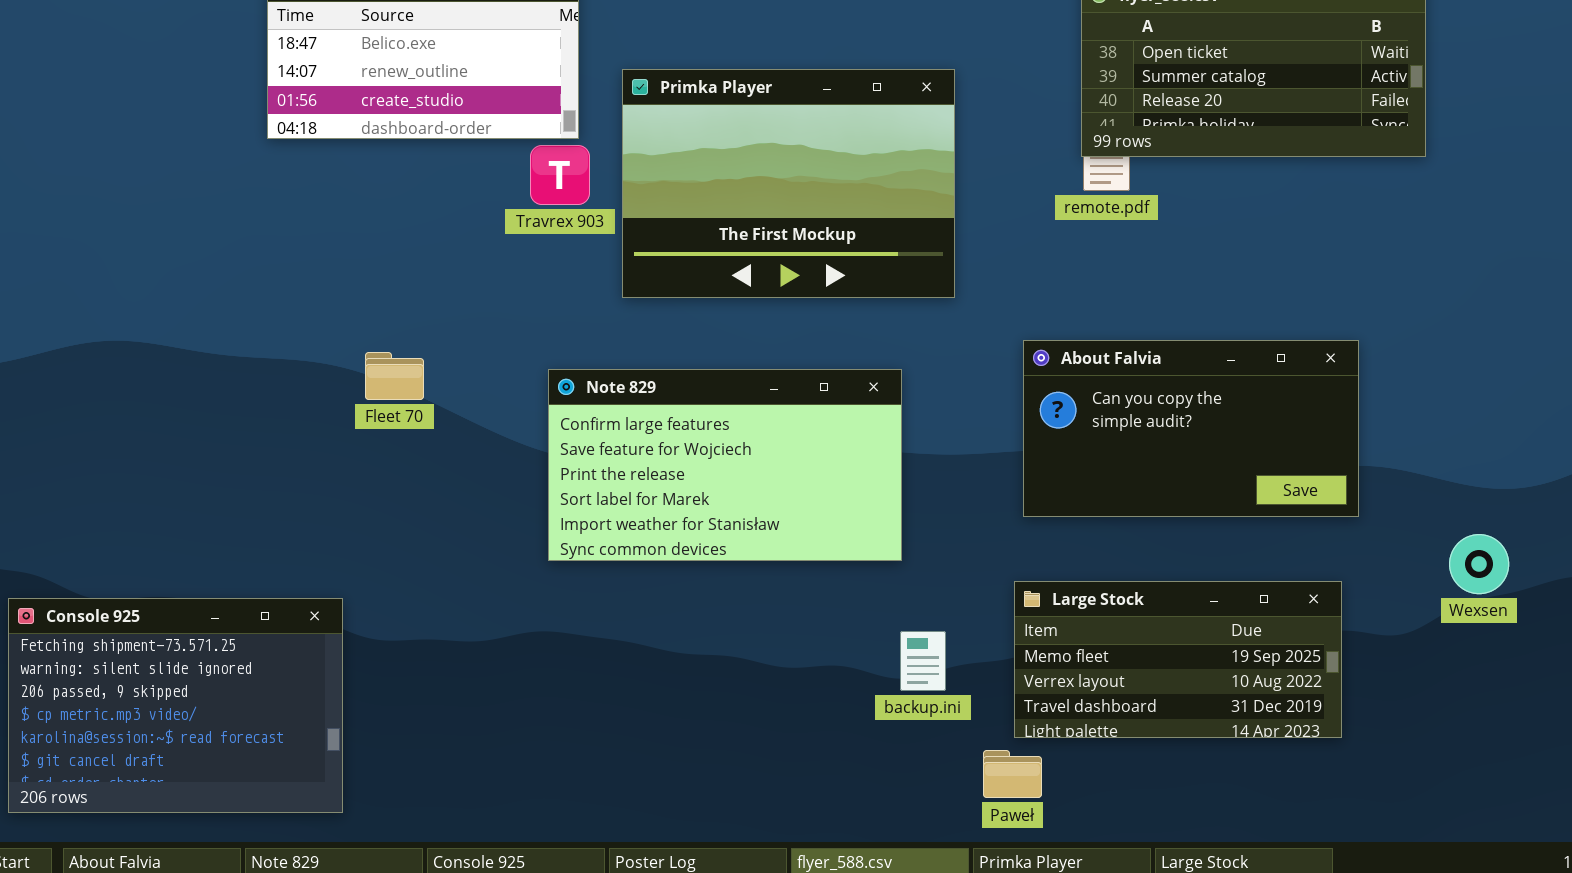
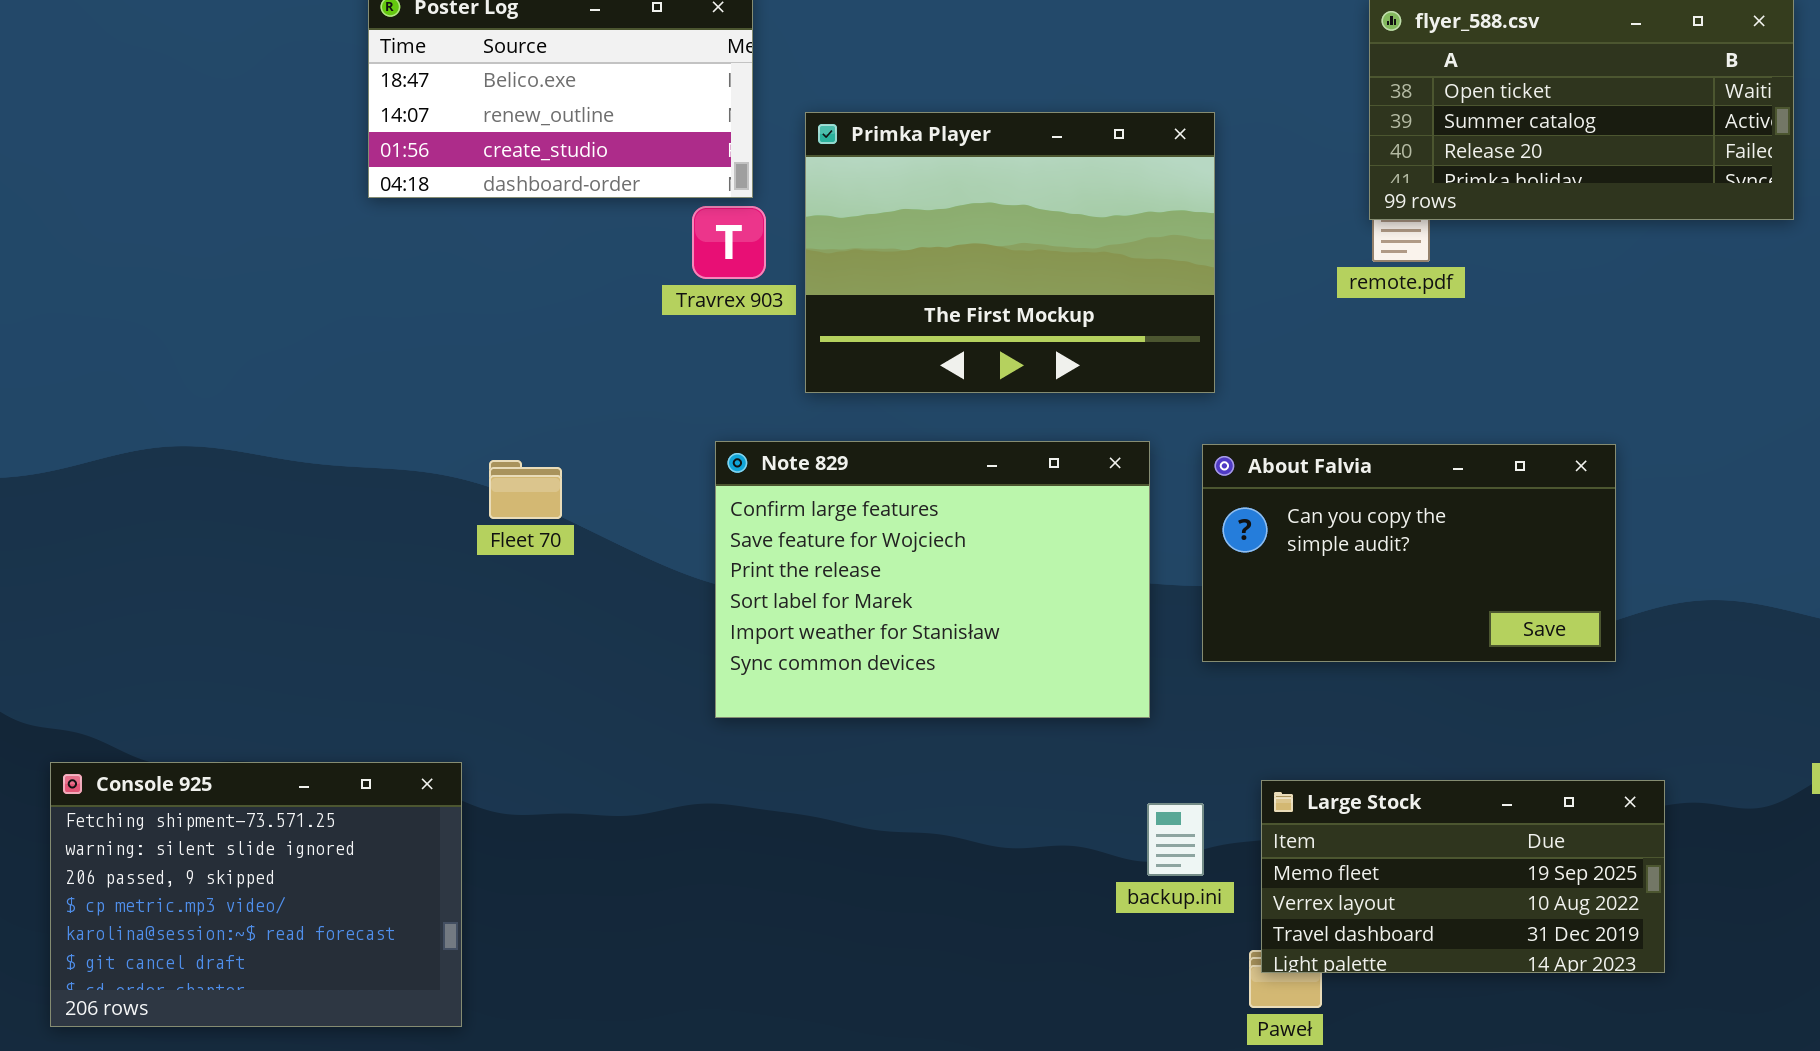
About Falvia: [1023,340,1359,517] -> [1202,444,1616,662], moved
Note 829: [548,369,902,561] -> [715,441,1150,718], resized
Large Stock: [1014,581,1342,738] -> [1261,780,1665,973], moved

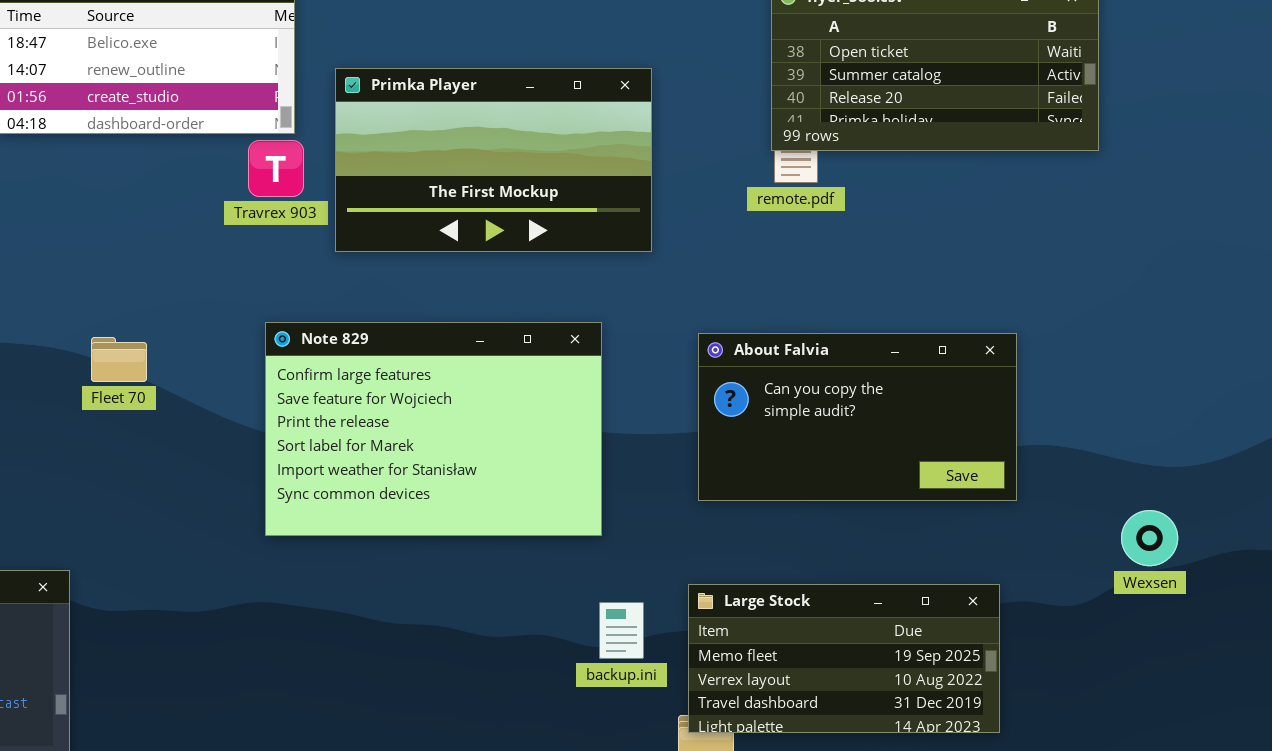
Primka Player: [805,112,1215,393] -> [335,68,652,252], resized
About Falvia: [1202,444,1616,662] -> [698,333,1017,501], moved

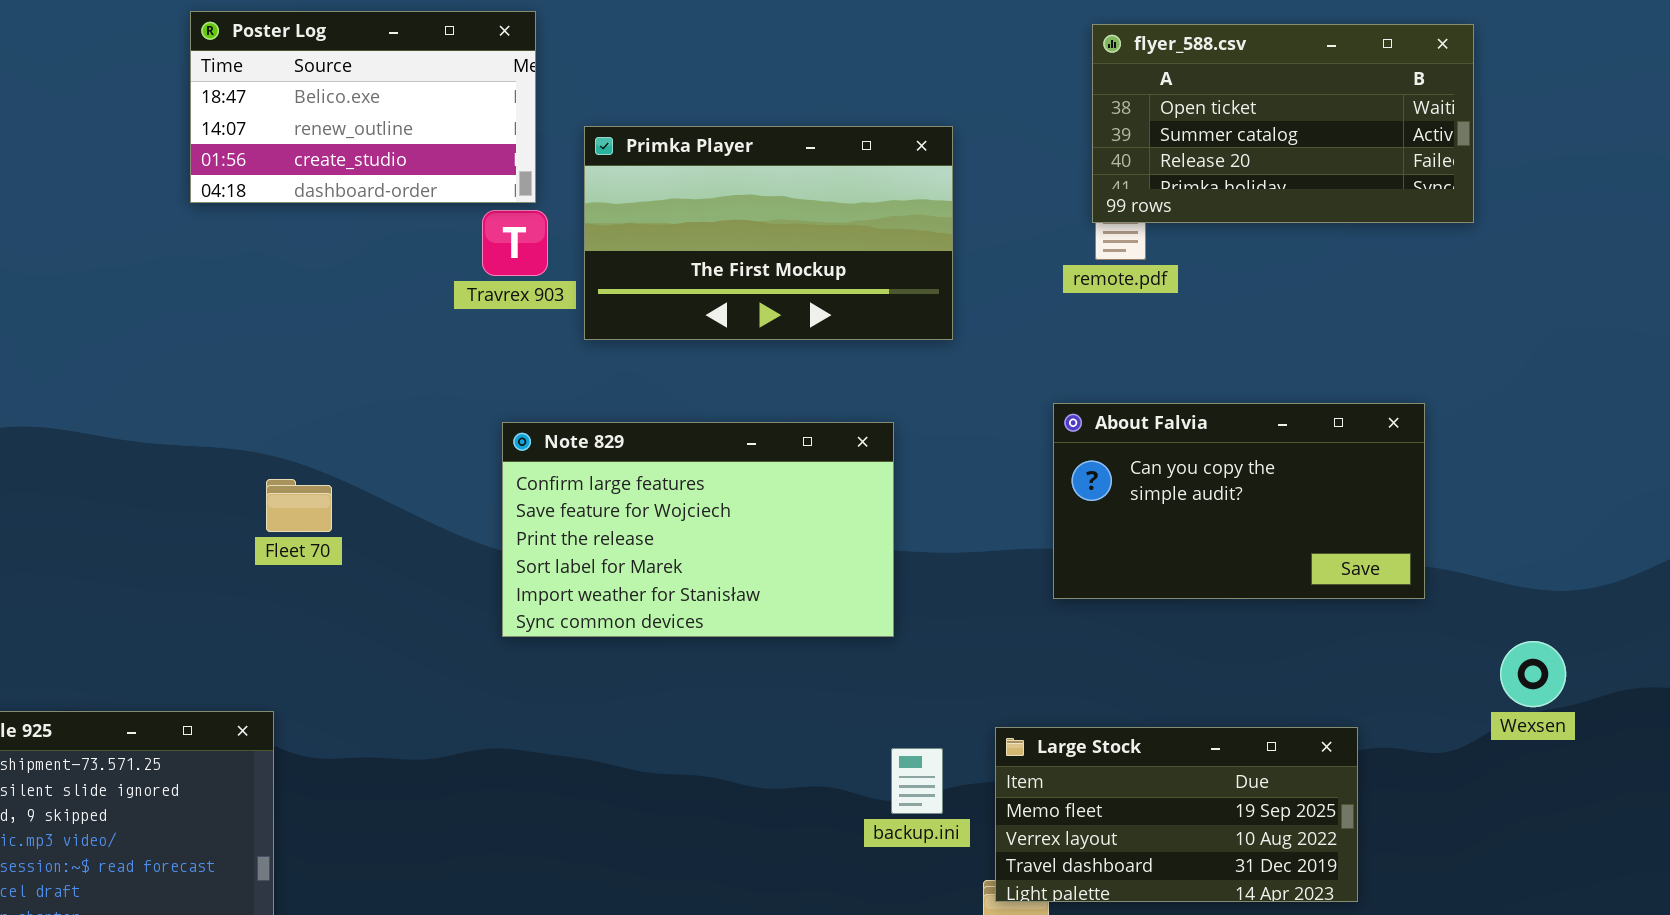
Note 829: [265,322,602,536] -> [502,422,894,637], resized
About Falvia: [698,333,1017,501] -> [1053,403,1425,599], moved
Fleet 70: [91,337,147,382] -> [266,479,332,532], moved

